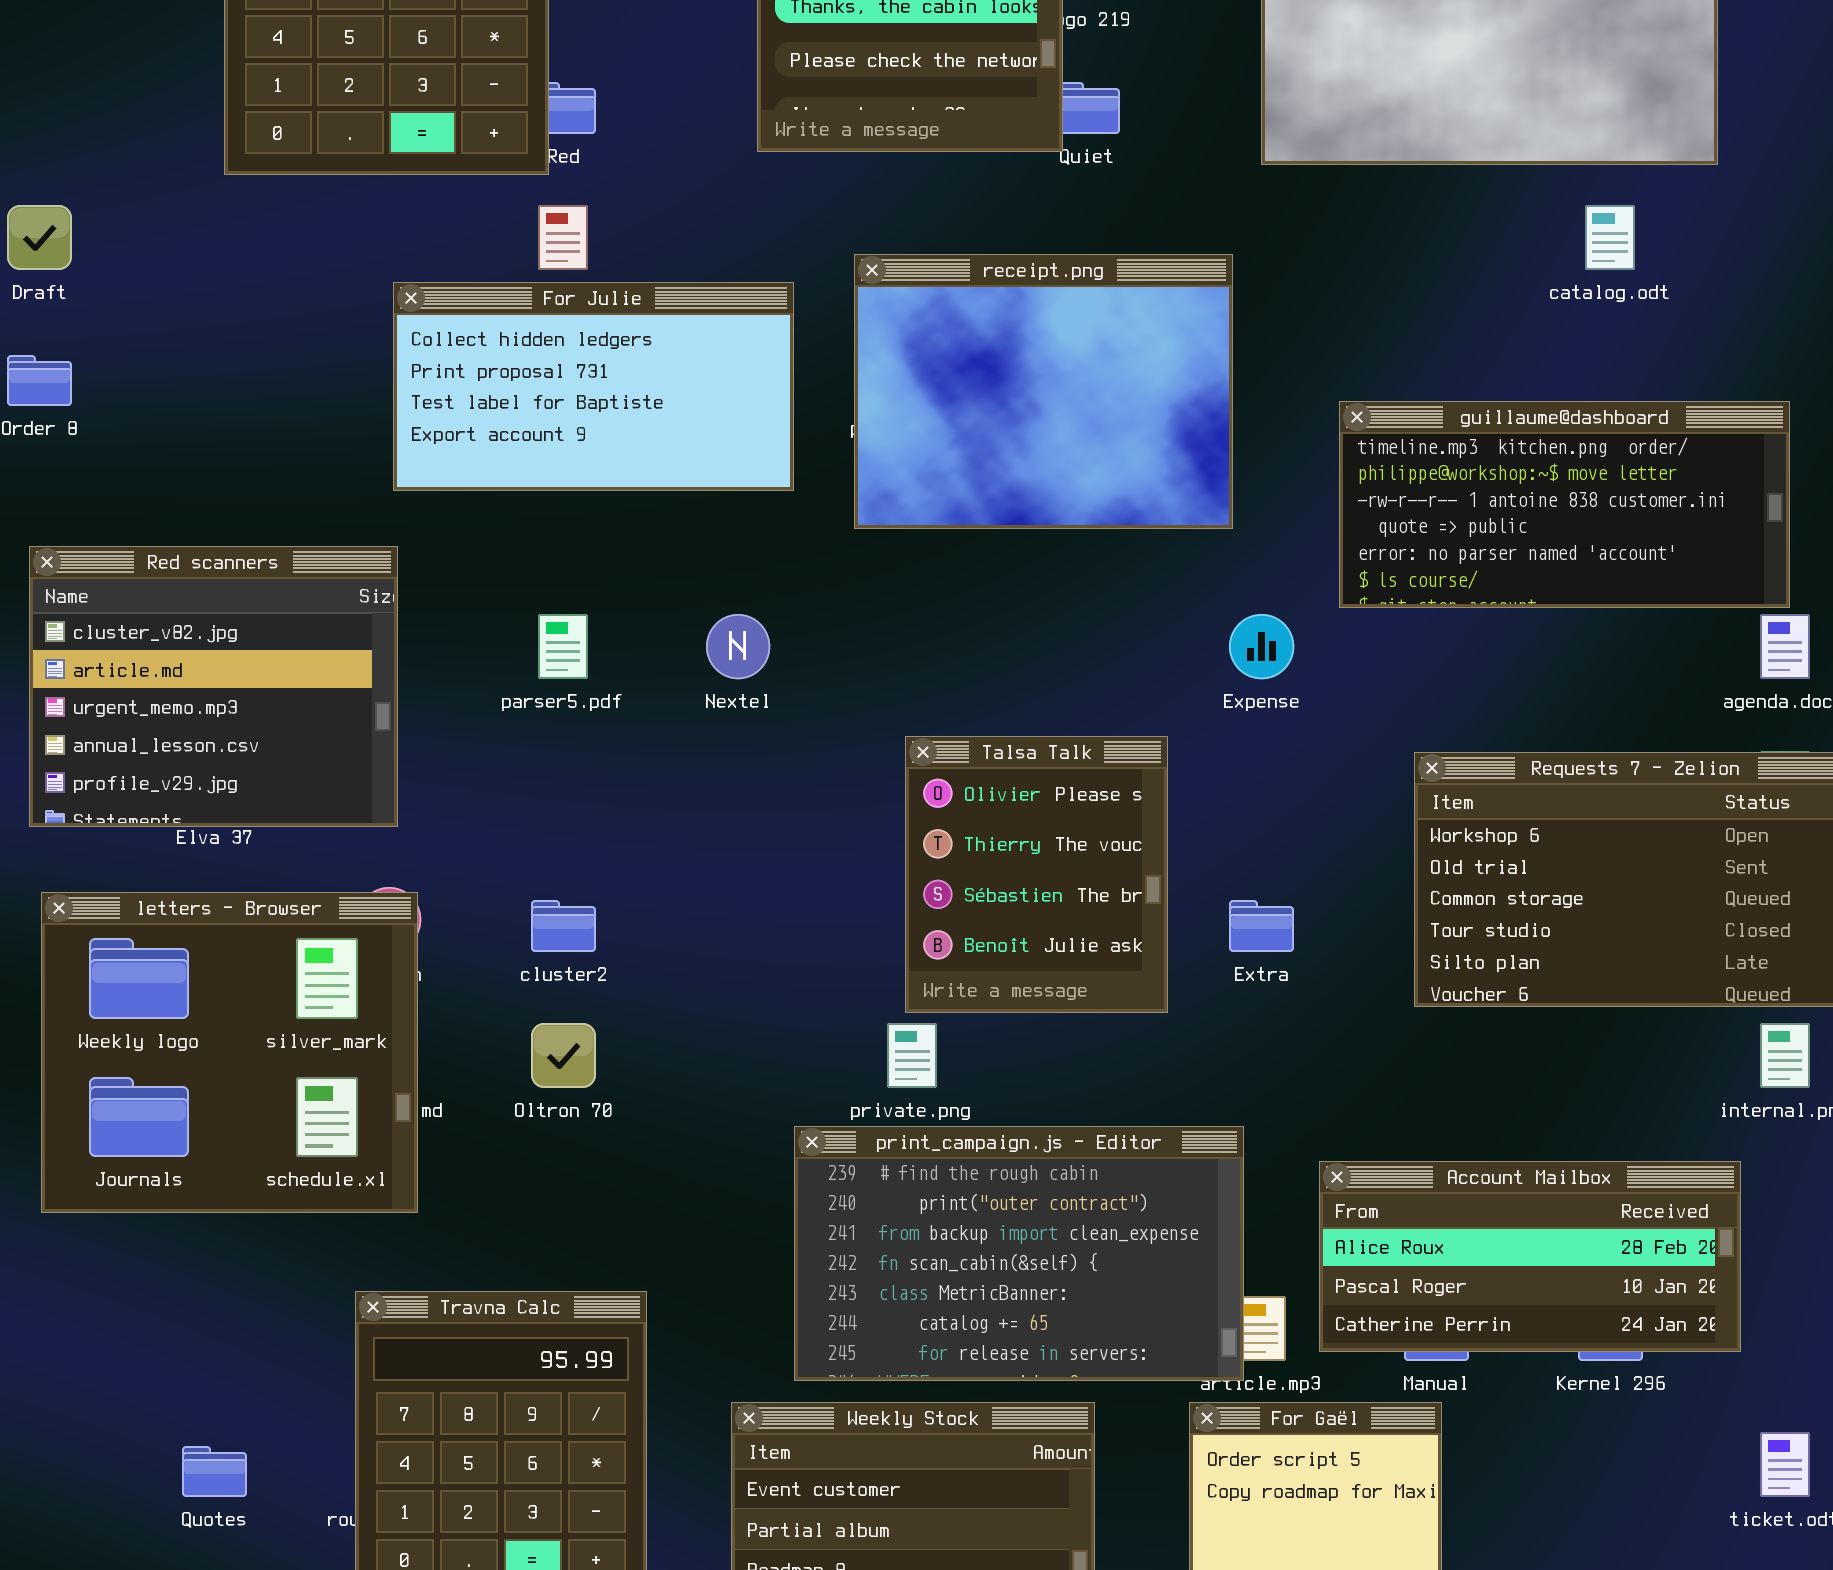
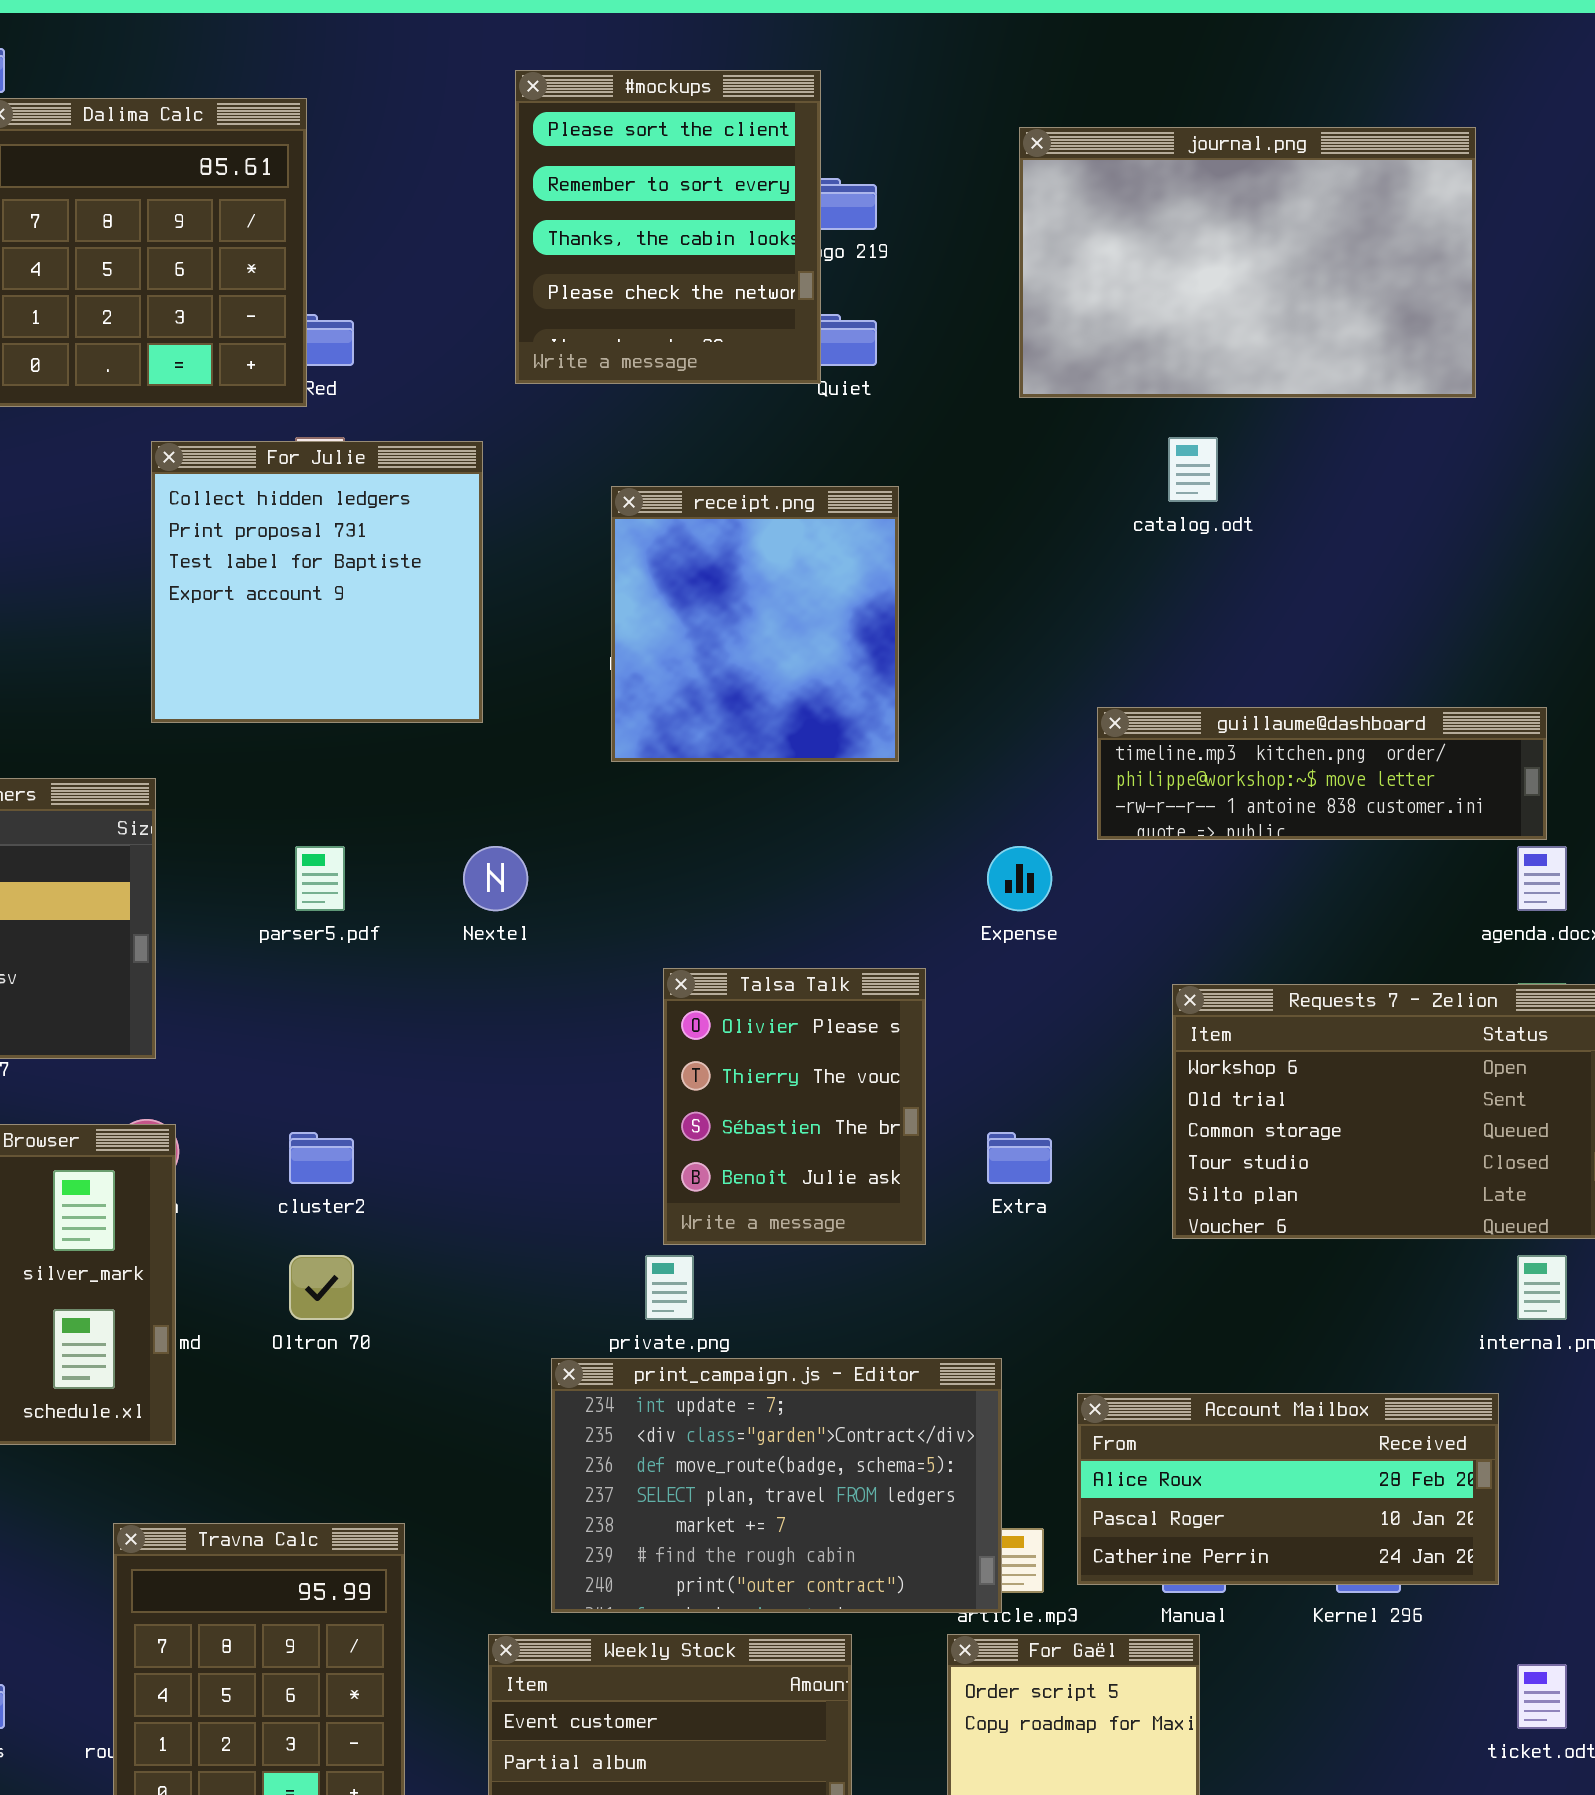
catalog.odt: [1585,205,1635,270] -> [1168,437,1218,502], moved
receipt.png: [854,254,1233,529] -> [611,486,899,762], resized
For Julie: [393,282,794,491] -> [151,441,483,723], resized
guillaume@dashboard: [1339,401,1790,608] -> [1097,707,1547,840], resized
print_campaign.js - Editor: [794,1126,1244,1381] -> [551,1358,1002,1613], scrolled up 5 rows

